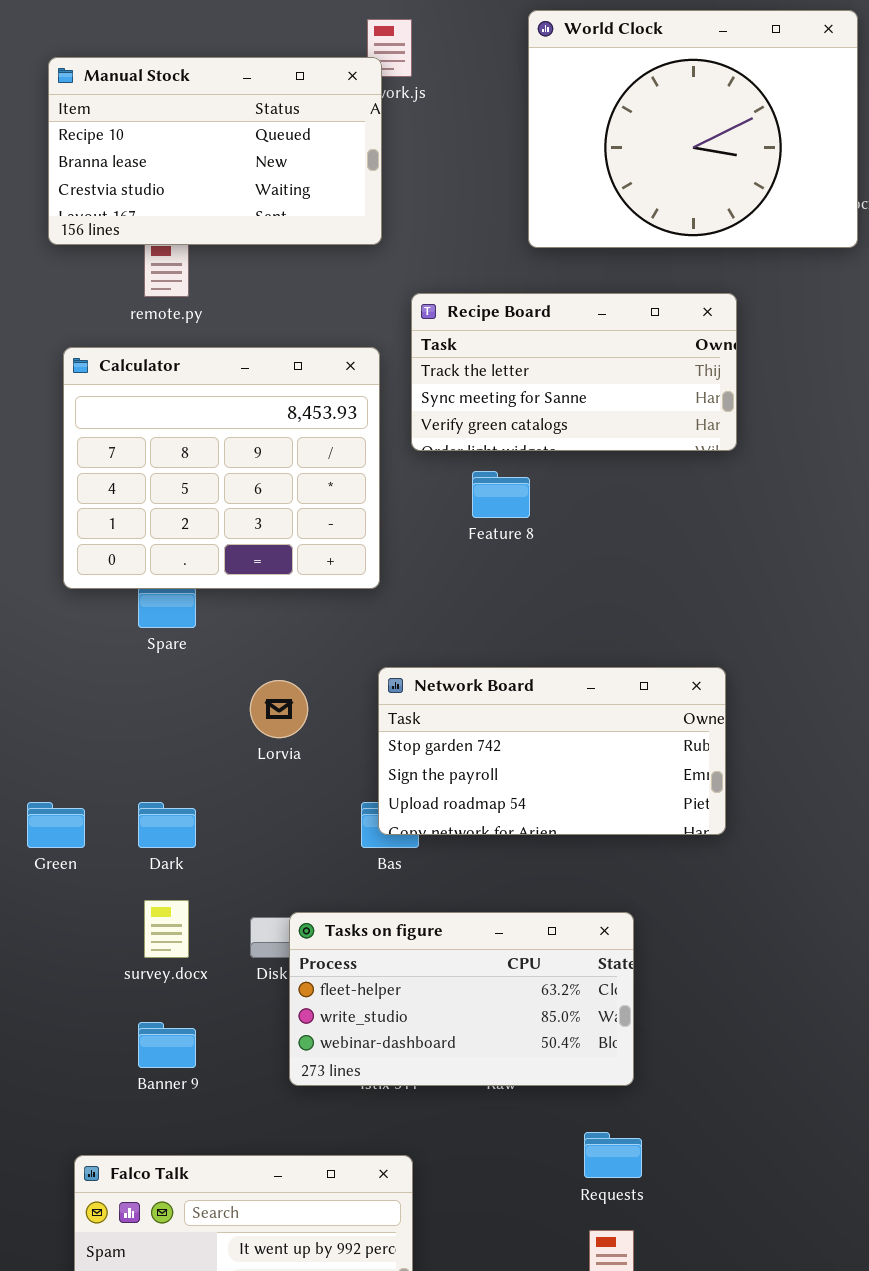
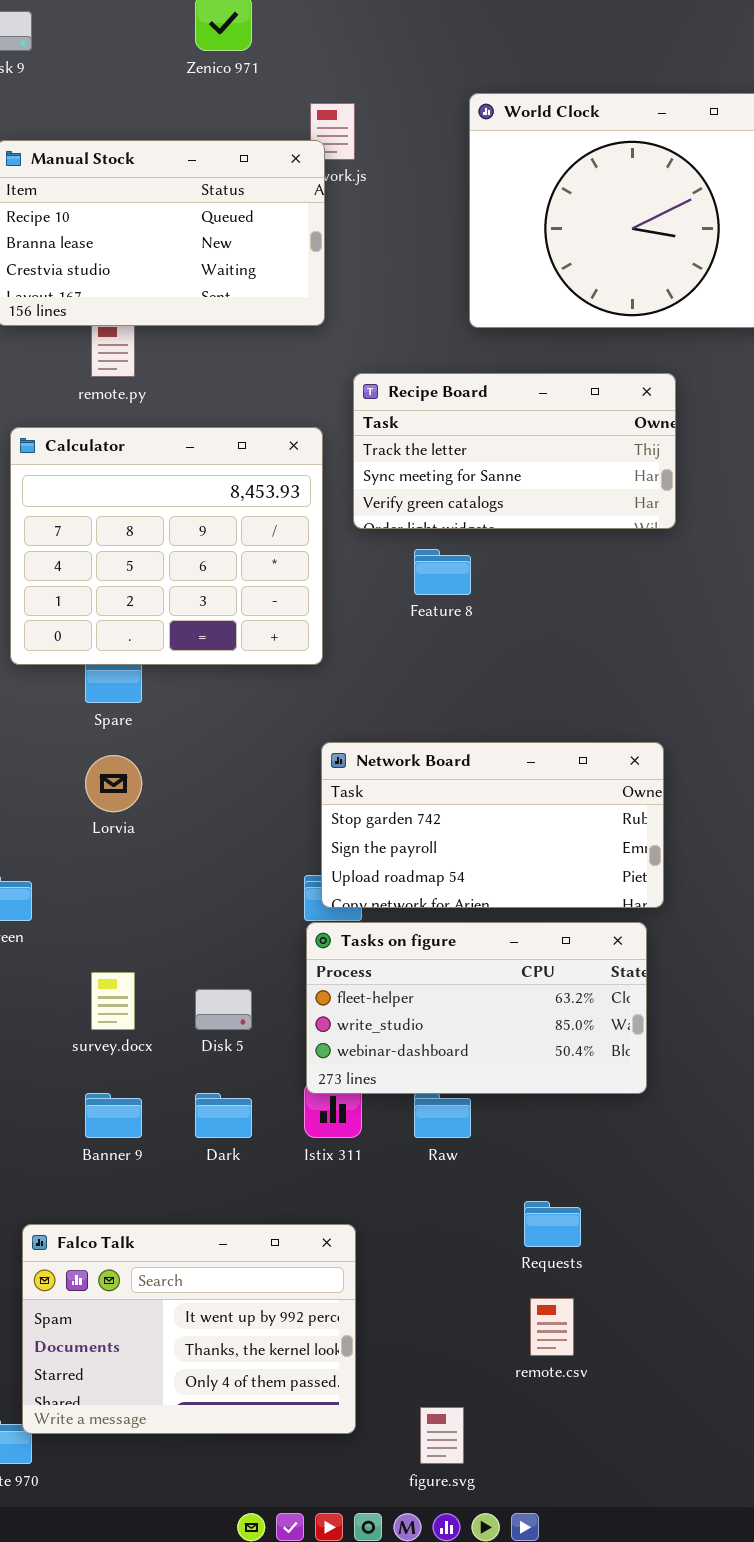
Lorvia: [250,680,308,738] -> [85,755,142,812], moved
Dark: [138,802,196,848] -> [195,1093,252,1138], moved
Tasks on figure: [289,912,634,1086] -> [306,922,647,1094], moved

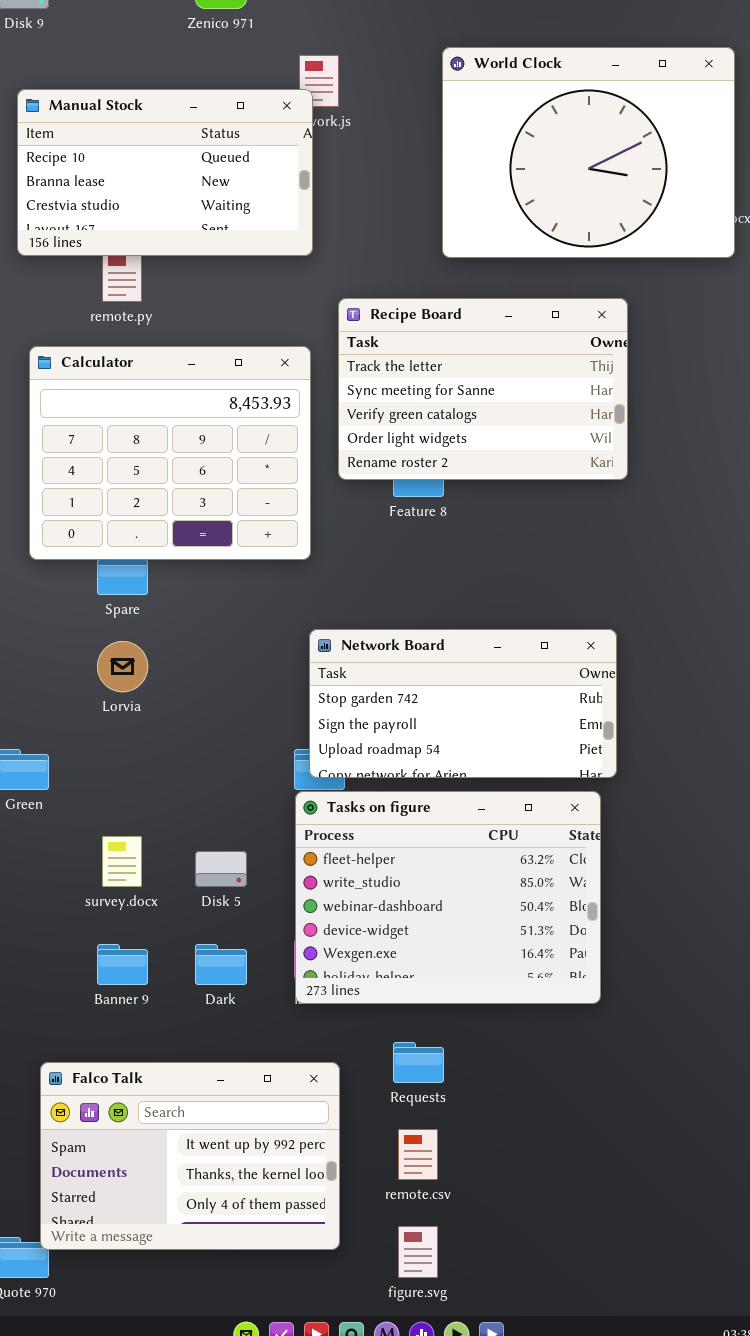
Recipe Board: [353,373,676,529] -> [338,298,628,480], resized
Tasks on figure: [306,922,647,1094] -> [295,791,601,1004], resized
Requests: [524,1201,581,1247] -> [393,1042,444,1083], moved
remote.csv: [530,1298,574,1356] -> [398,1129,438,1180], moved

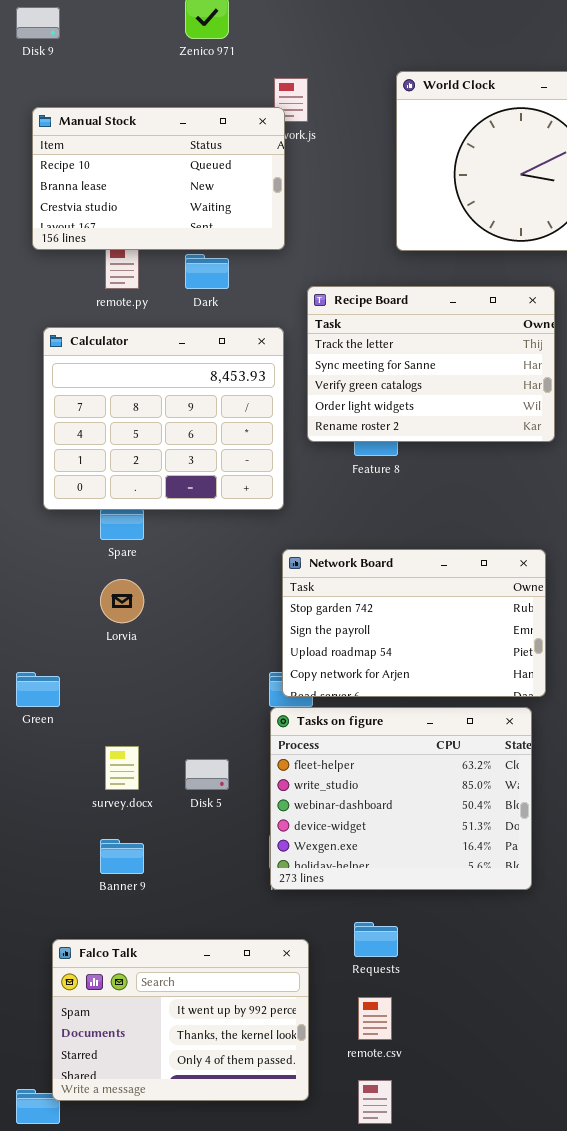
Network Board: [309,629,617,778] -> [282,549,546,697], resized
Dark: [195,944,247,985] -> [185,254,229,289], moved

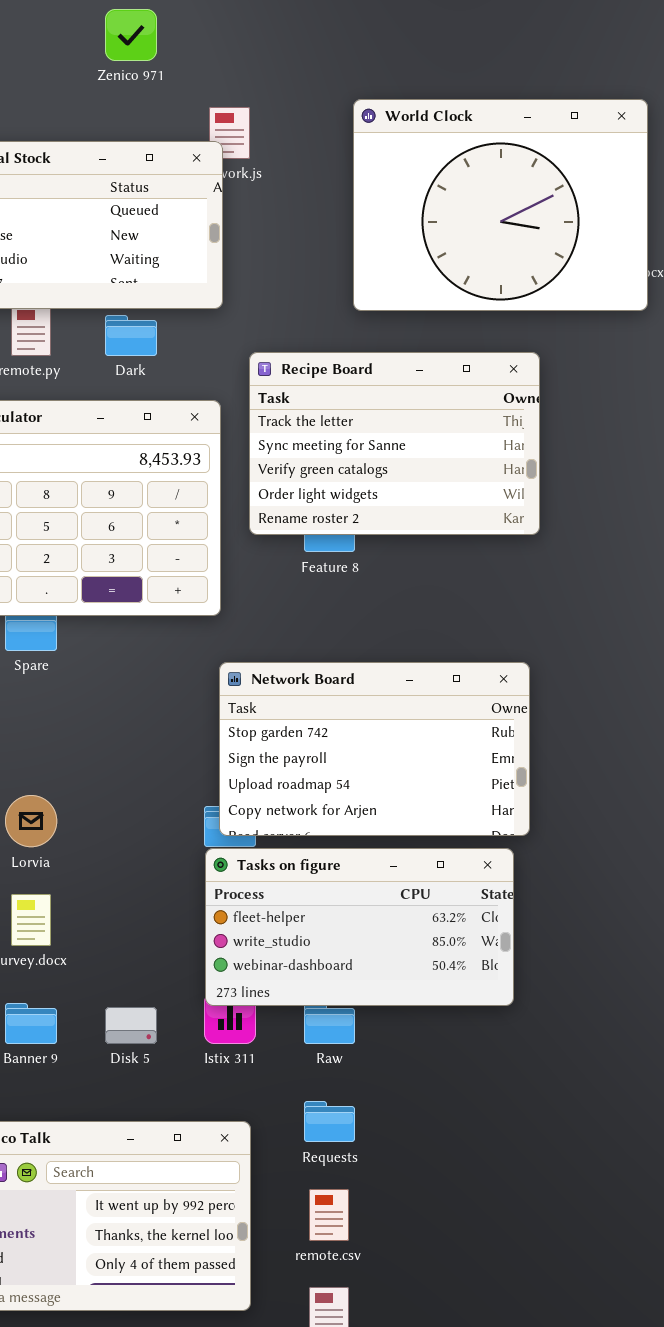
Lorvia: [100,579,144,623] -> [5,795,57,847], moved
Tasks on figure: [270,707,532,890] -> [205,848,514,1006], resized
Disk 5: [185,759,229,790] -> [105,1007,157,1044], moved

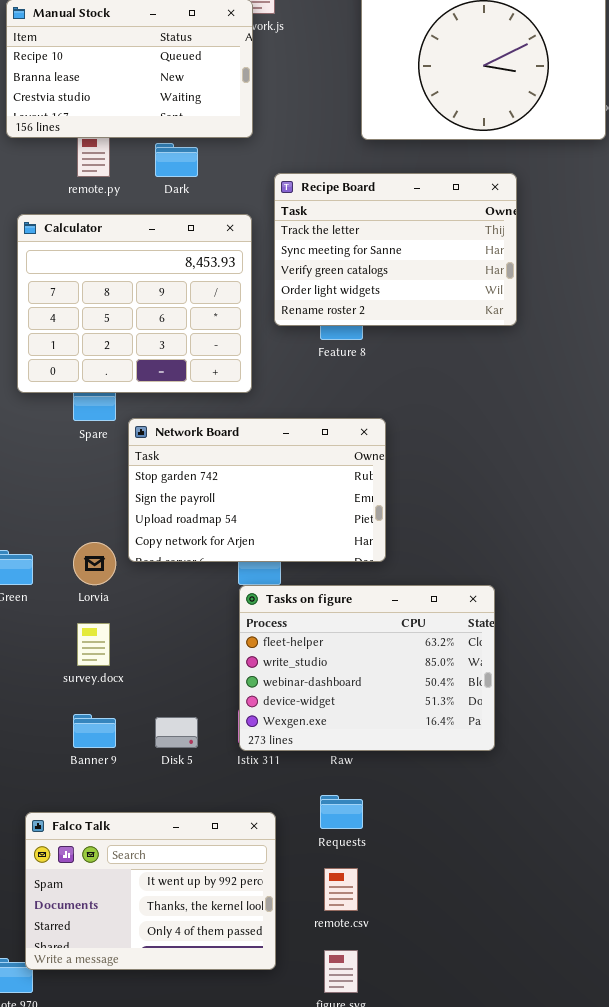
Network Board: [219,662,530,836] -> [128,418,386,562], moved
Tasks on figure: [205,848,514,1006] -> [239,585,495,751], resized

